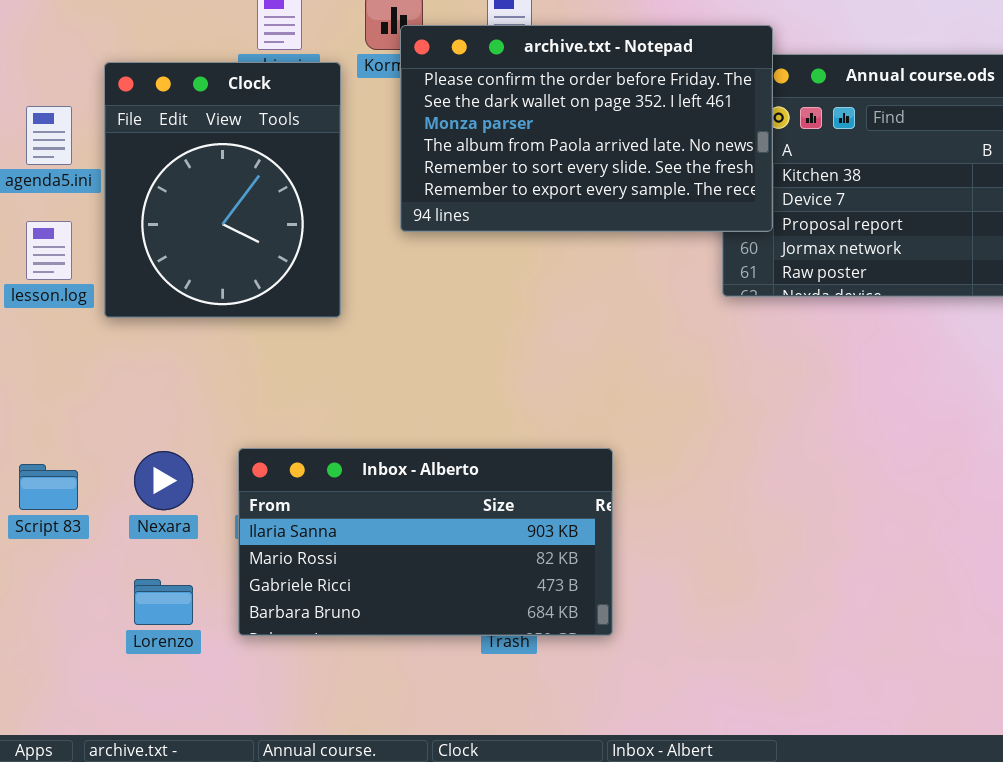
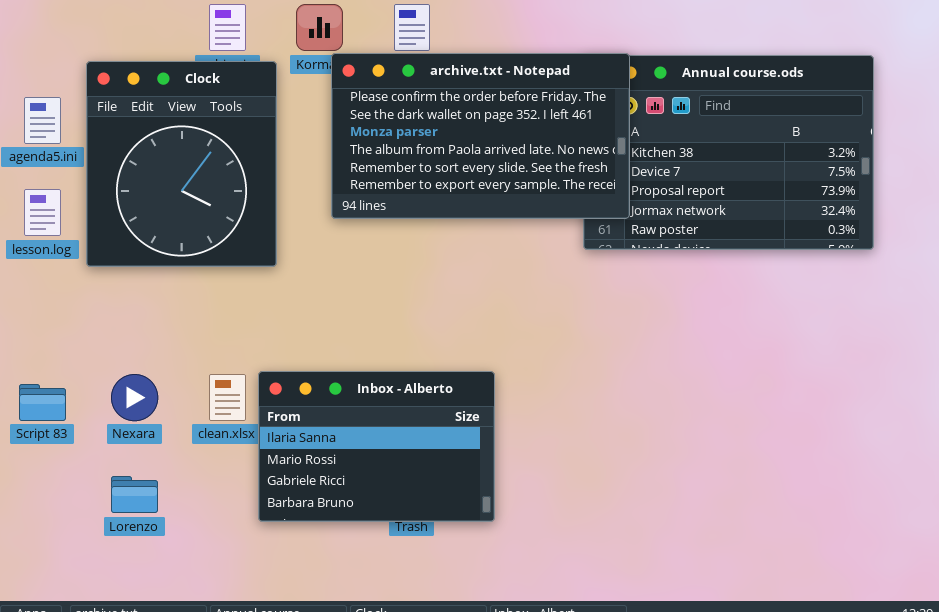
archive.txt - Notepad: [400,25,773,232] -> [331,53,630,219], moved
Inbox - Alberto: [238,448,613,636] -> [258,371,495,522], resized

